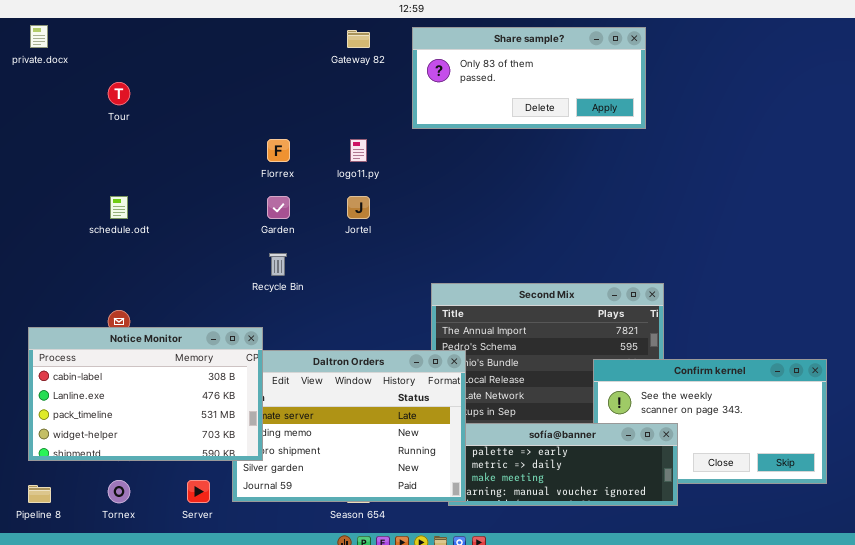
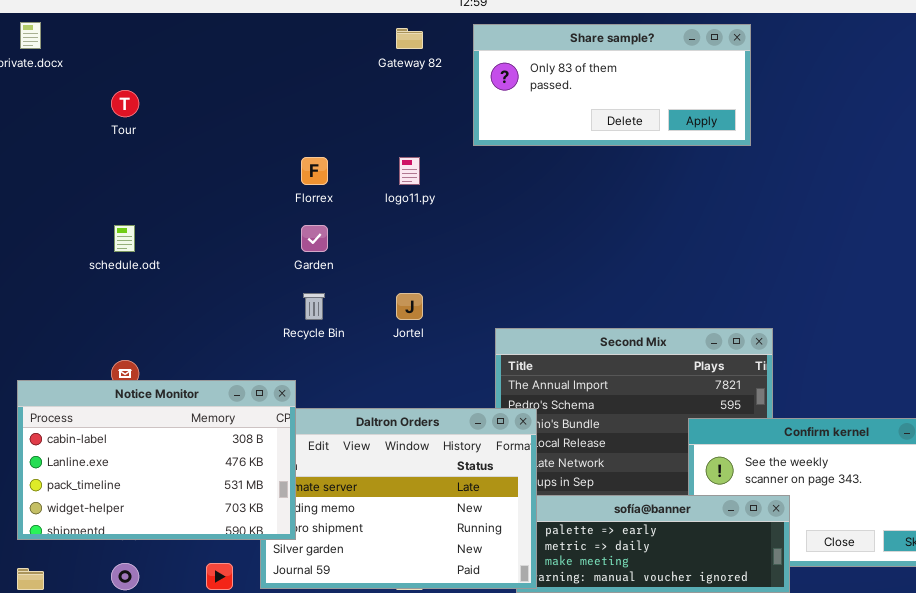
Jortel: [347,196,370,219] -> [396,293,423,320], moved

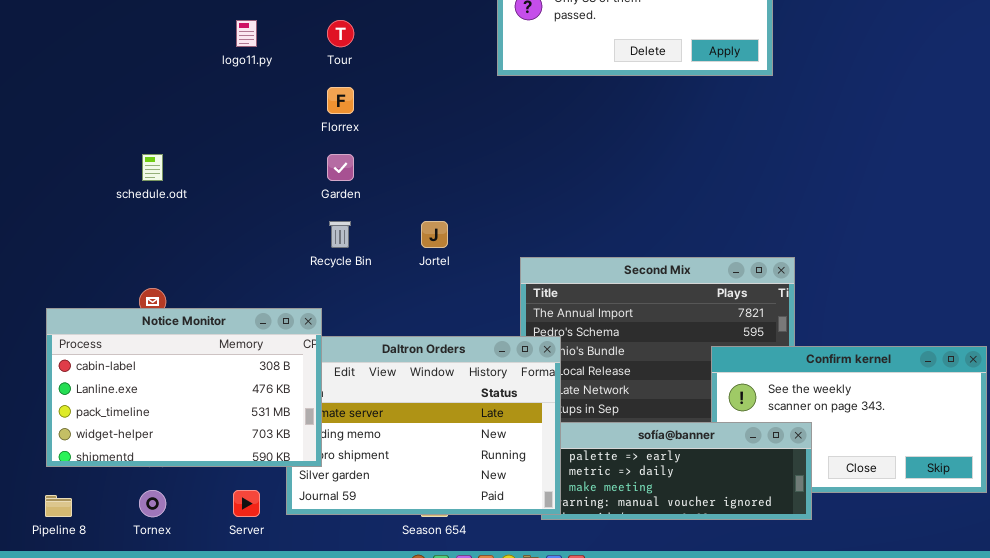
Tour: [111,90,139,117] -> [327,20,354,47], moved
logo11.py: [399,157,420,185] -> [236,20,257,47], moved

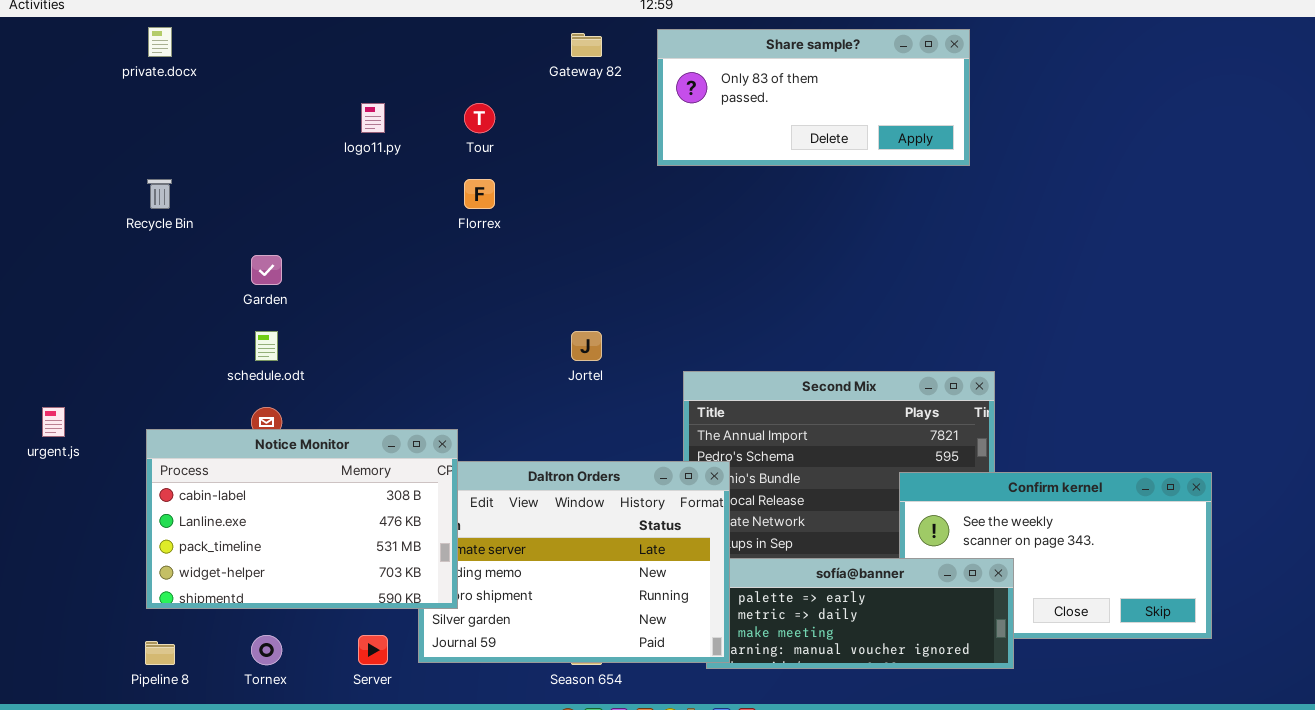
schedule.odt: [142,154,163,181] -> [255,331,278,361], moved
Garden: [327,154,354,181] -> [251,255,282,285], moved
Recycle Bin: [329,221,351,248] -> [147,179,172,209], moved

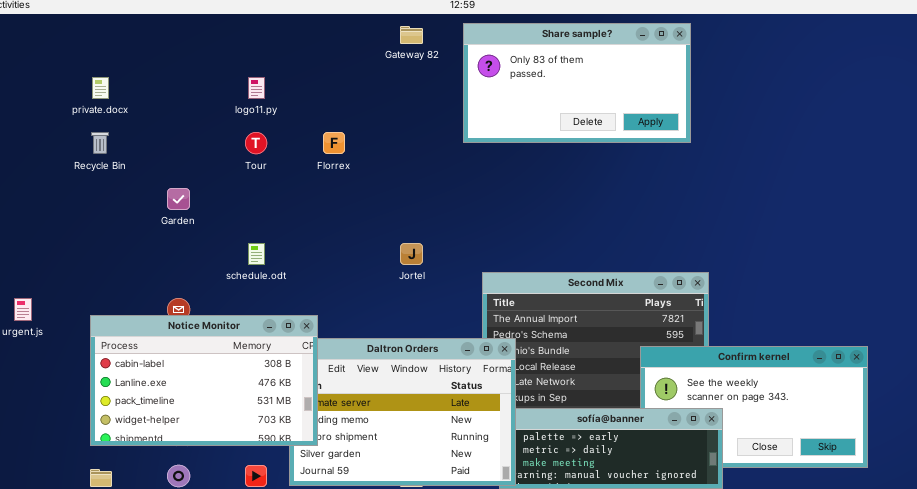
private.docx: [148,27,172,57] -> [92,77,109,99], moved
Share sample?: [657,29,970,166] -> [463,23,691,143], resized
Tour: [464,103,495,133] -> [245,132,267,154], moved
schedule.odt: [255,331,278,361] -> [248,243,265,265], moved

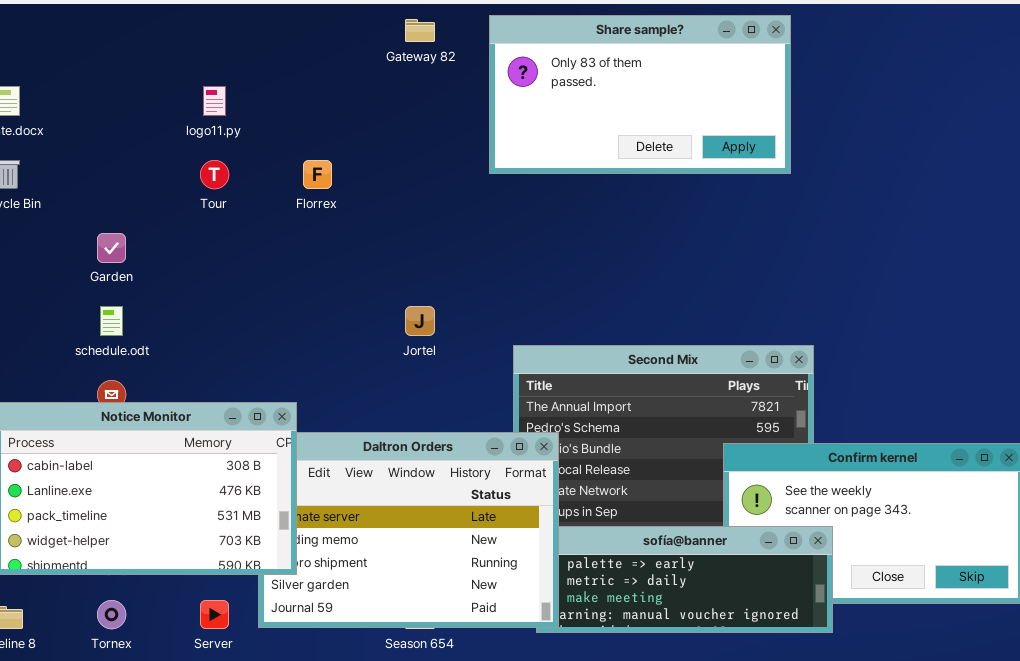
schedule.odt: [248,243,265,265] -> [100,306,123,336], moved

